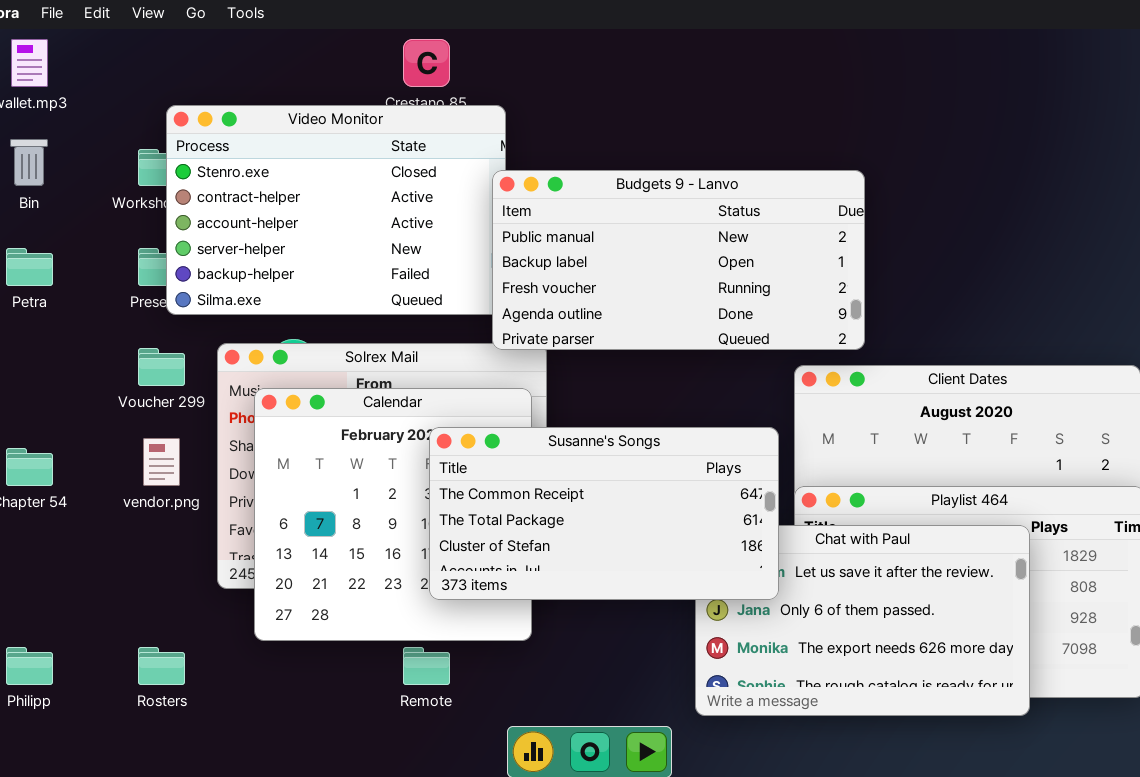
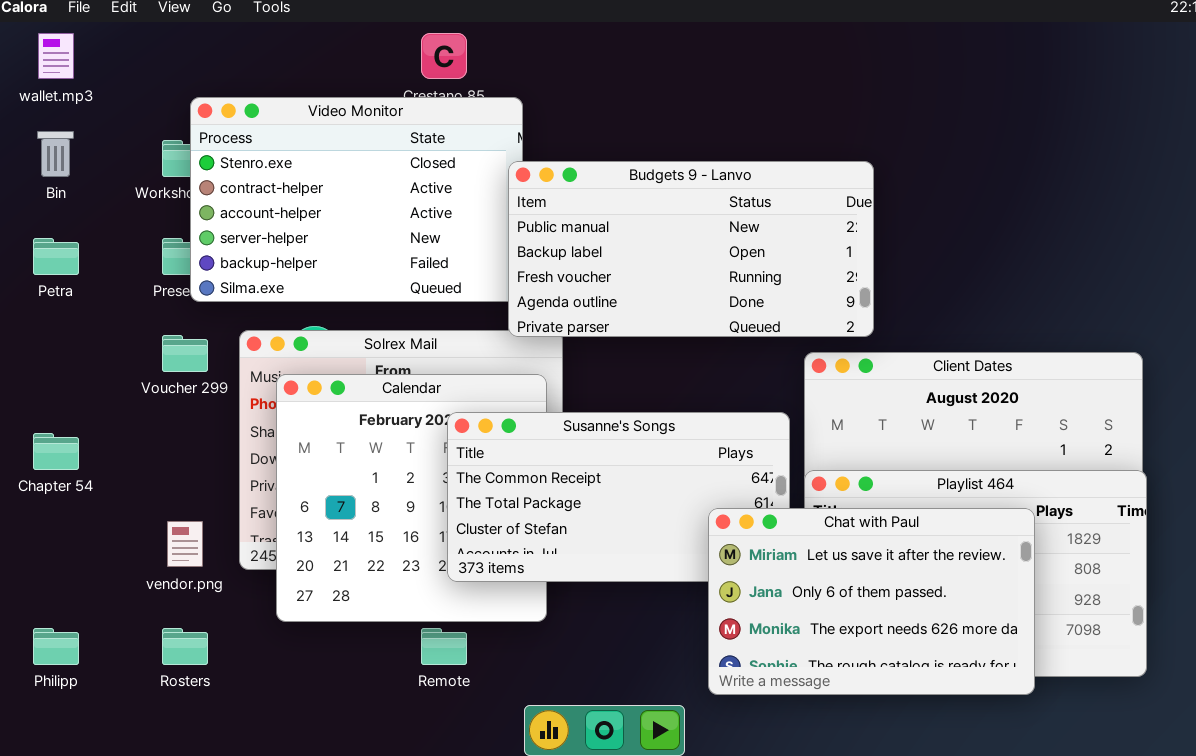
vendor.png: [143,438,180,486] -> [167,521,203,567], moved
Chat with Paul: [695,525,1030,716] -> [708,508,1035,695], raised

